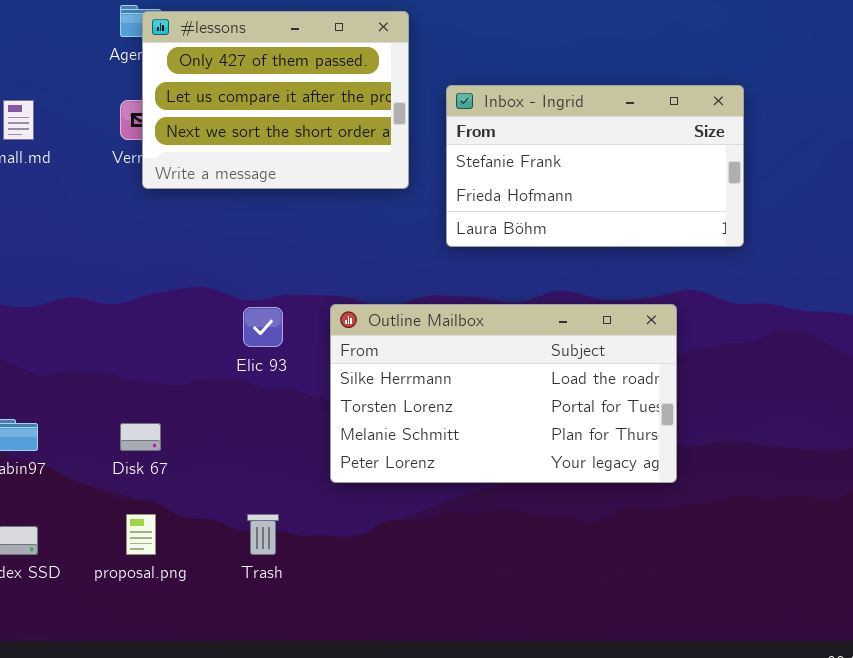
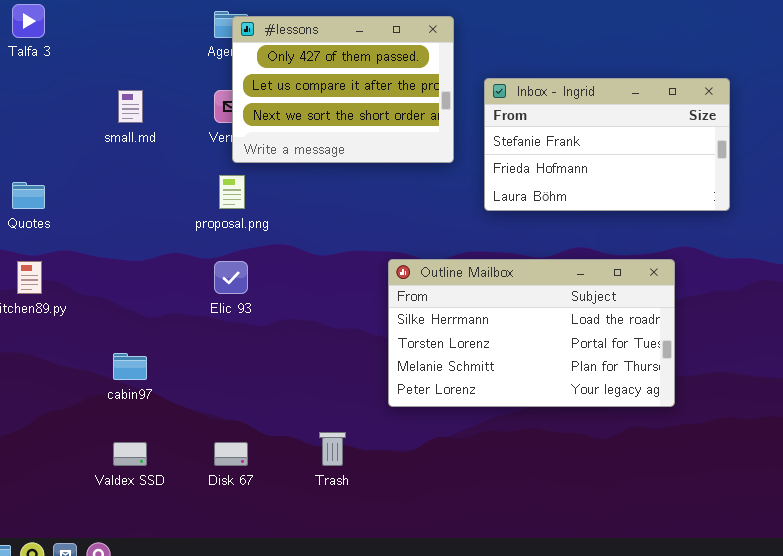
Elic 93: [243,307,283,347] -> [214,261,248,294], moved
Disk 67: [120,423,161,451] -> [214,442,248,466], moved
proposal.png: [126,514,156,555] -> [219,175,245,209], moved

